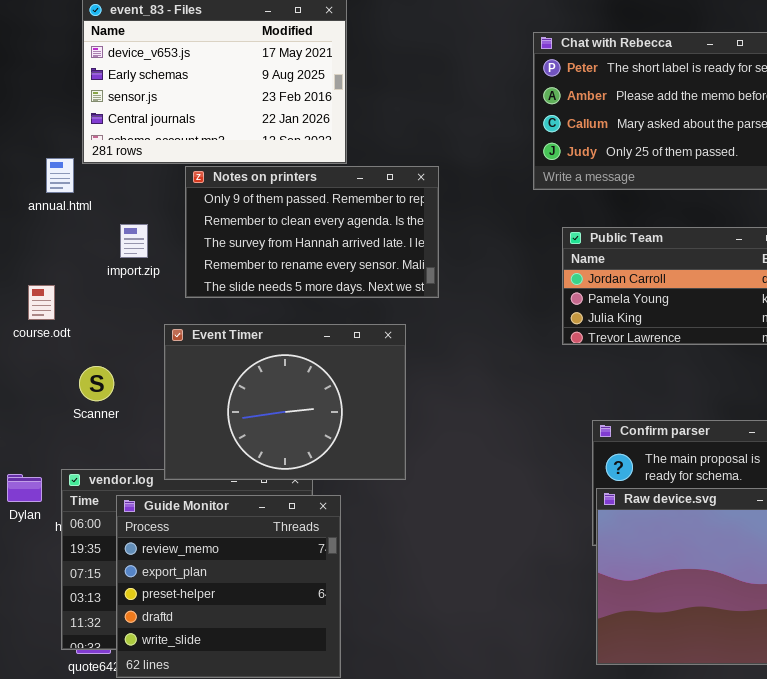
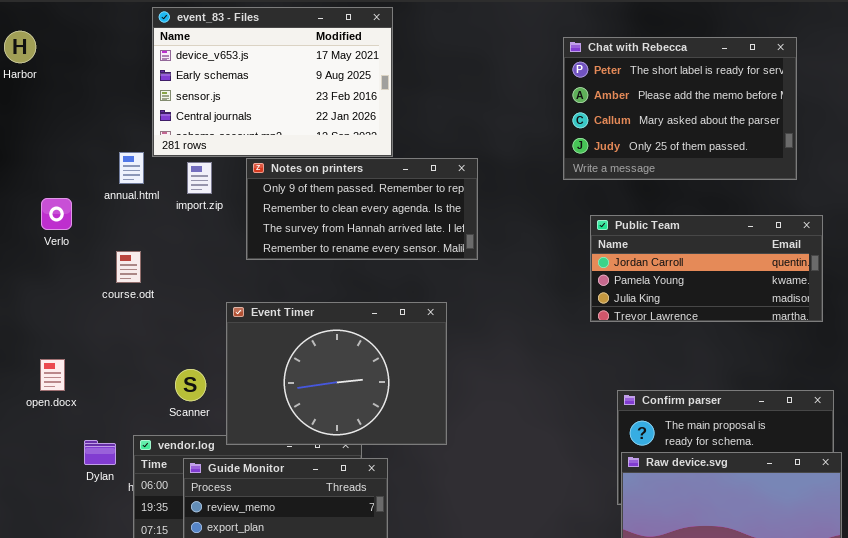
Notes on printers: [185,166,439,298] -> [246,158,478,260], resized
import.zip: [120,224,148,258] -> [187,162,212,194], moved
course.odt: [28,285,55,320] -> [116,251,141,283], moved
Scanner: [79,366,114,401] -> [175,369,206,401], moved

